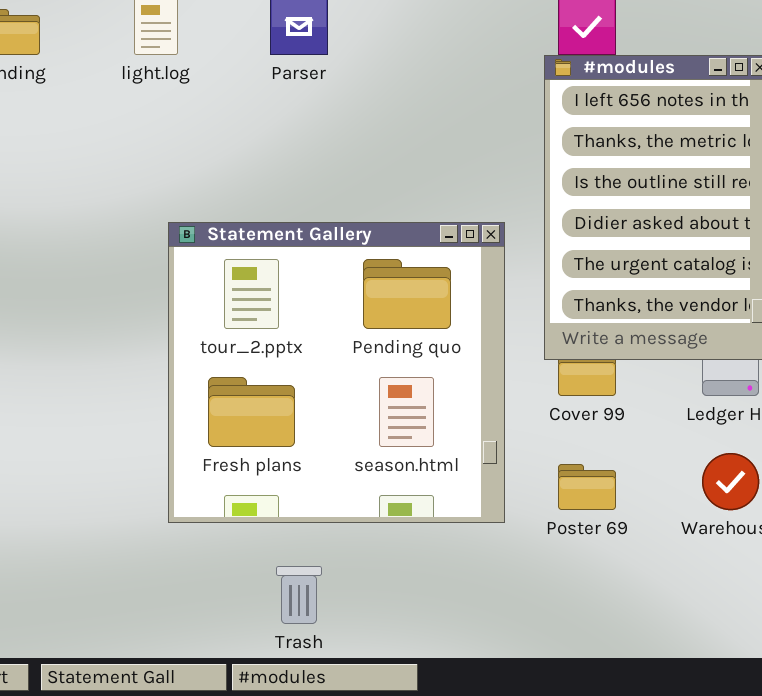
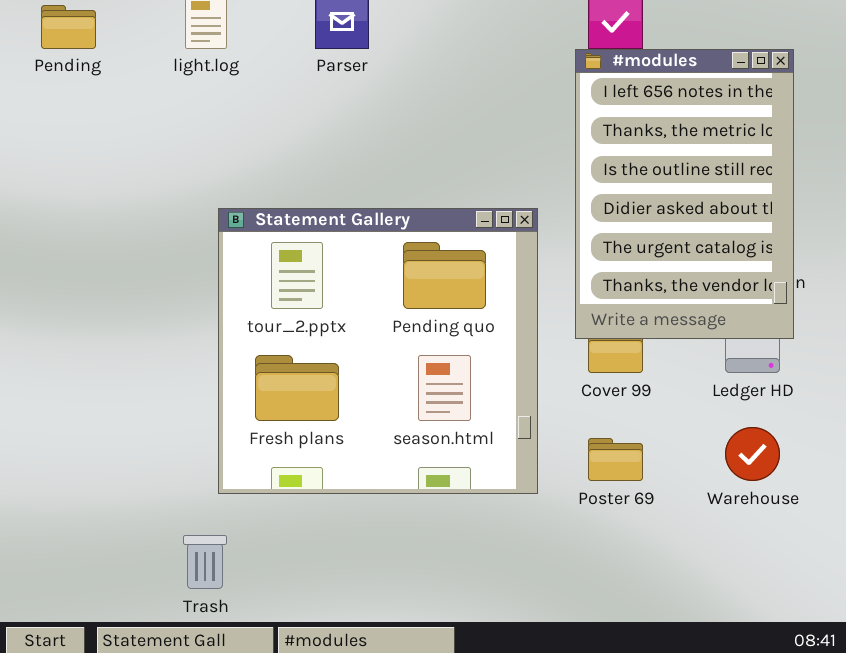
Trash: [276,566,322,624] -> [183,535,227,589], moved

